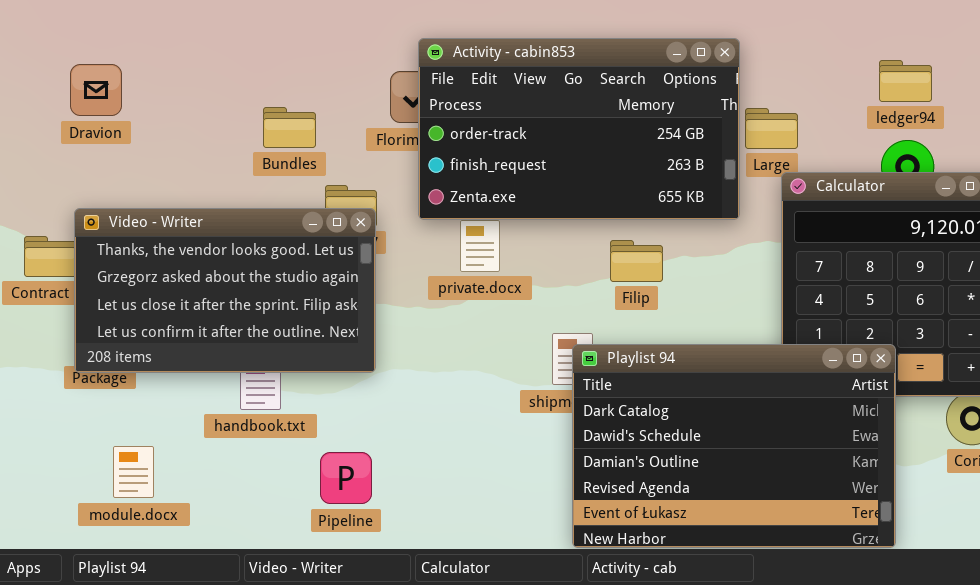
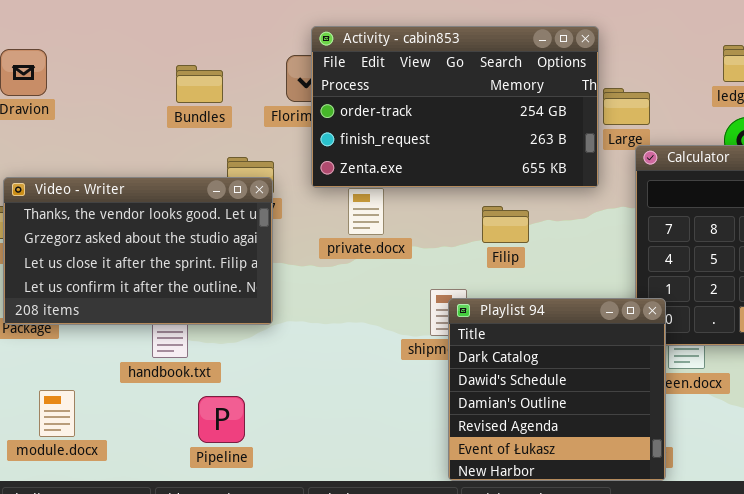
Bundles: [263,107,316,148] -> [176,65,223,103], moved
Playlist 94: [572,344,896,548] -> [448,298,666,481], resized
Pipeline: [320,452,372,504] -> [198,396,245,443], moved

